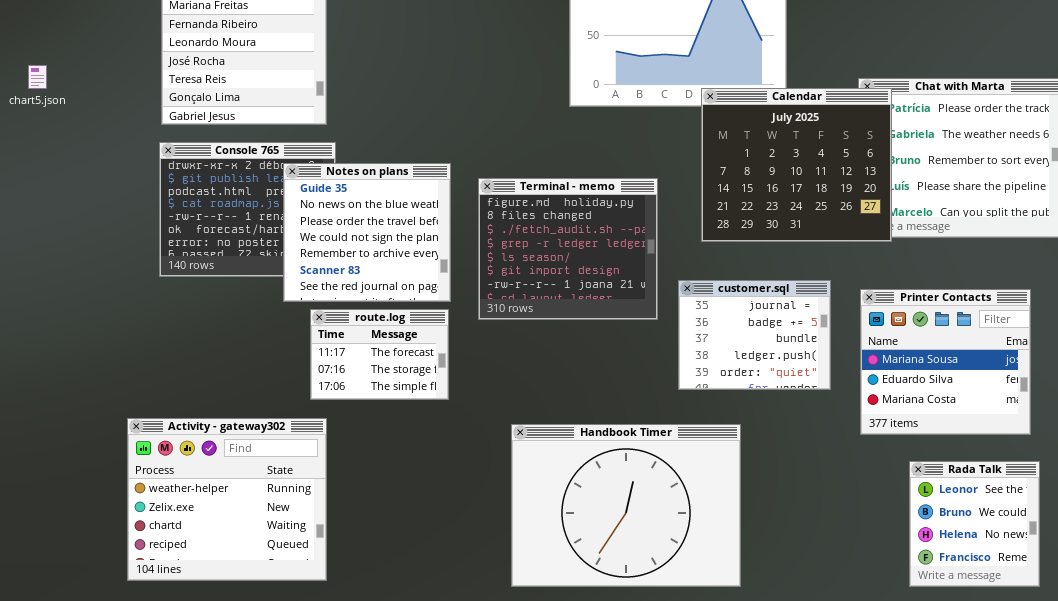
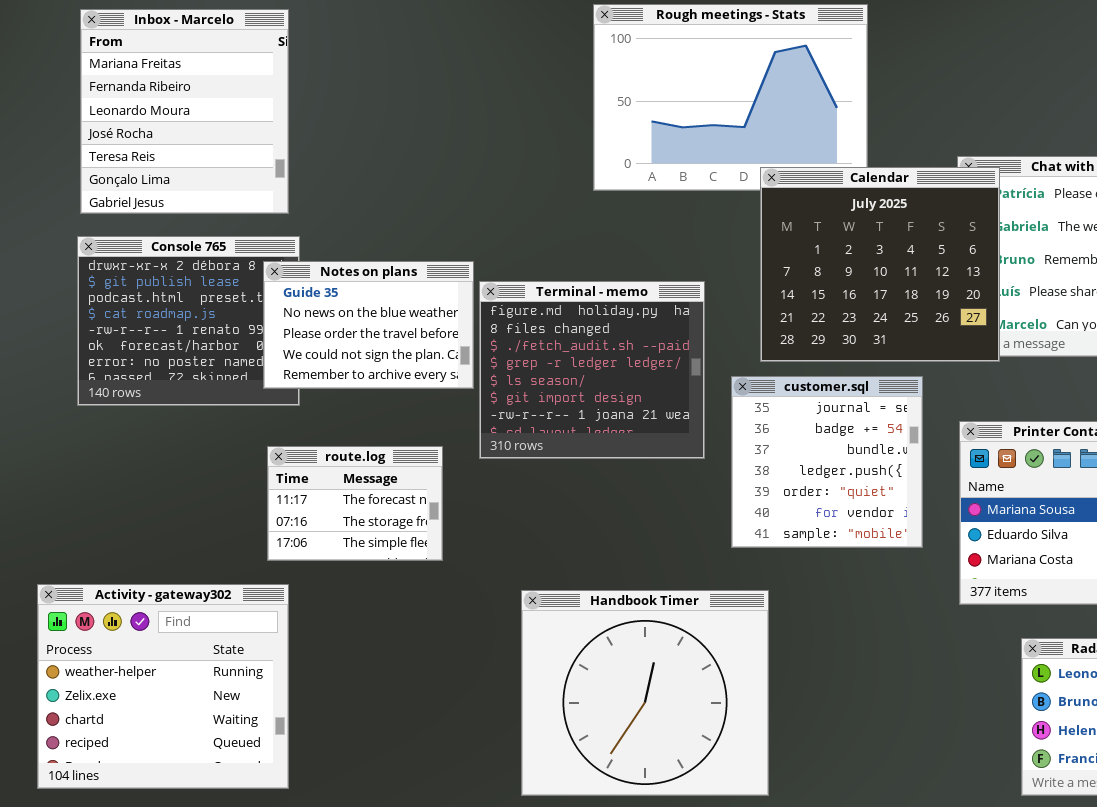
Notes on plans: [283,163,451,302] -> [263,261,474,389], moved, resized
customer.sql: [678,280,831,390] -> [731,376,923,548], resized
Handbook Timer: [511,424,741,587] -> [521,590,769,796], resized

